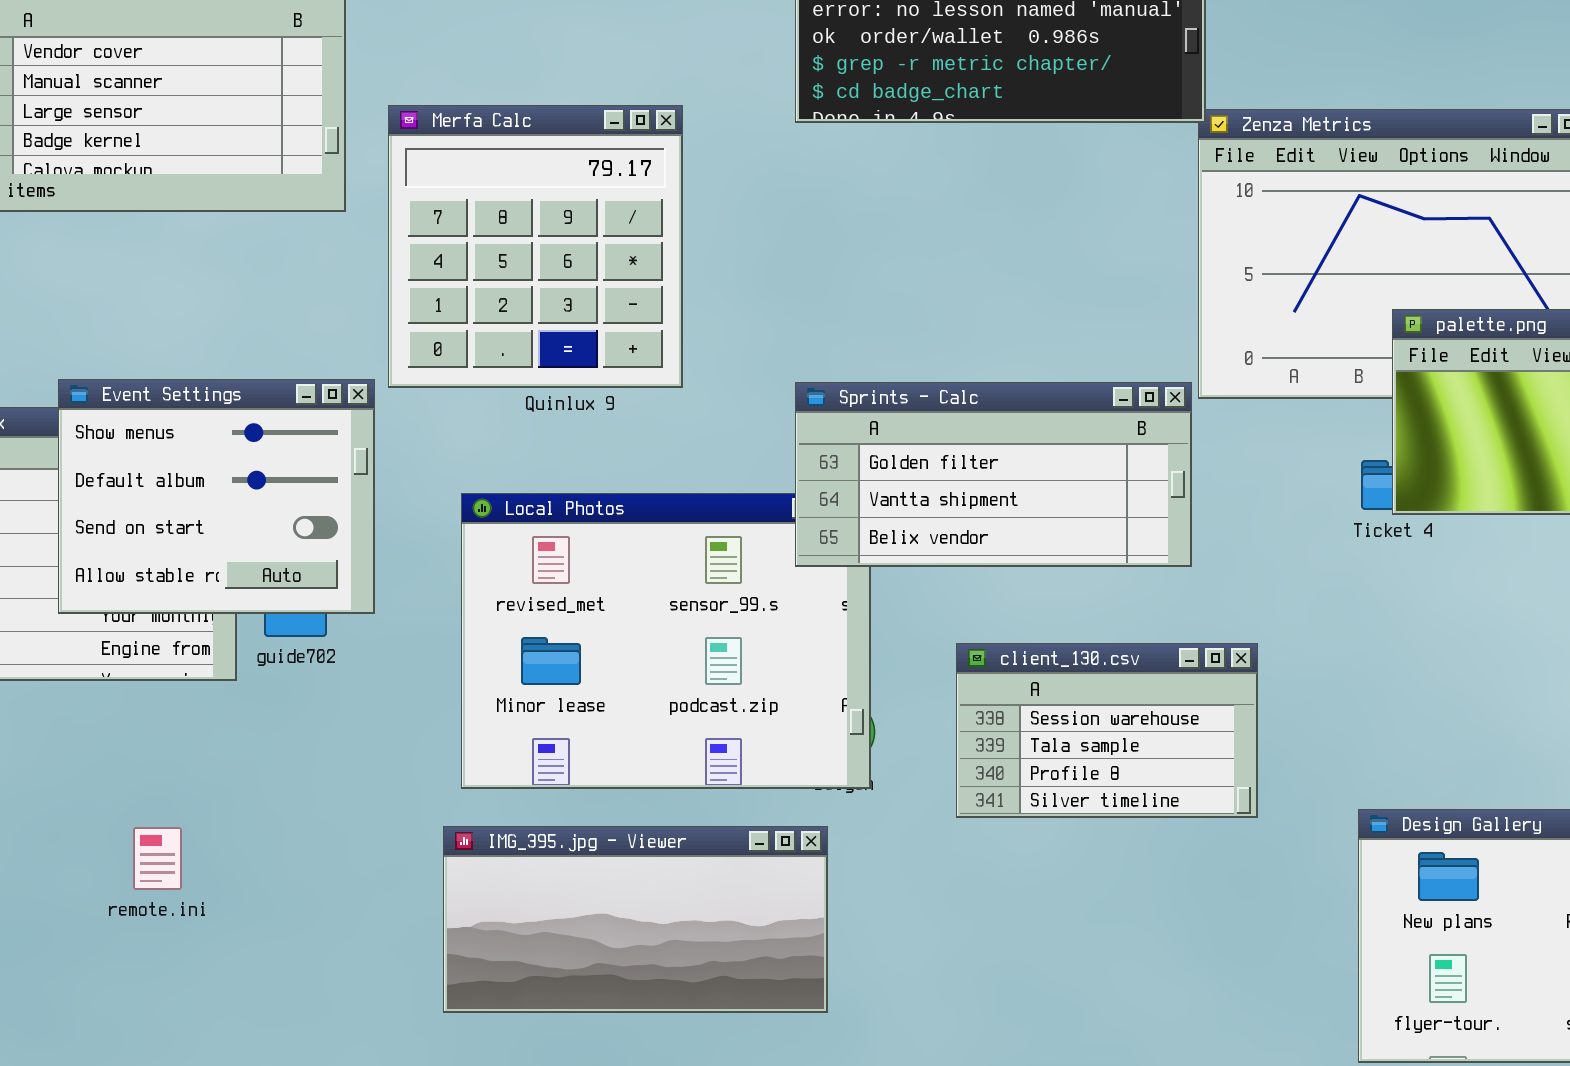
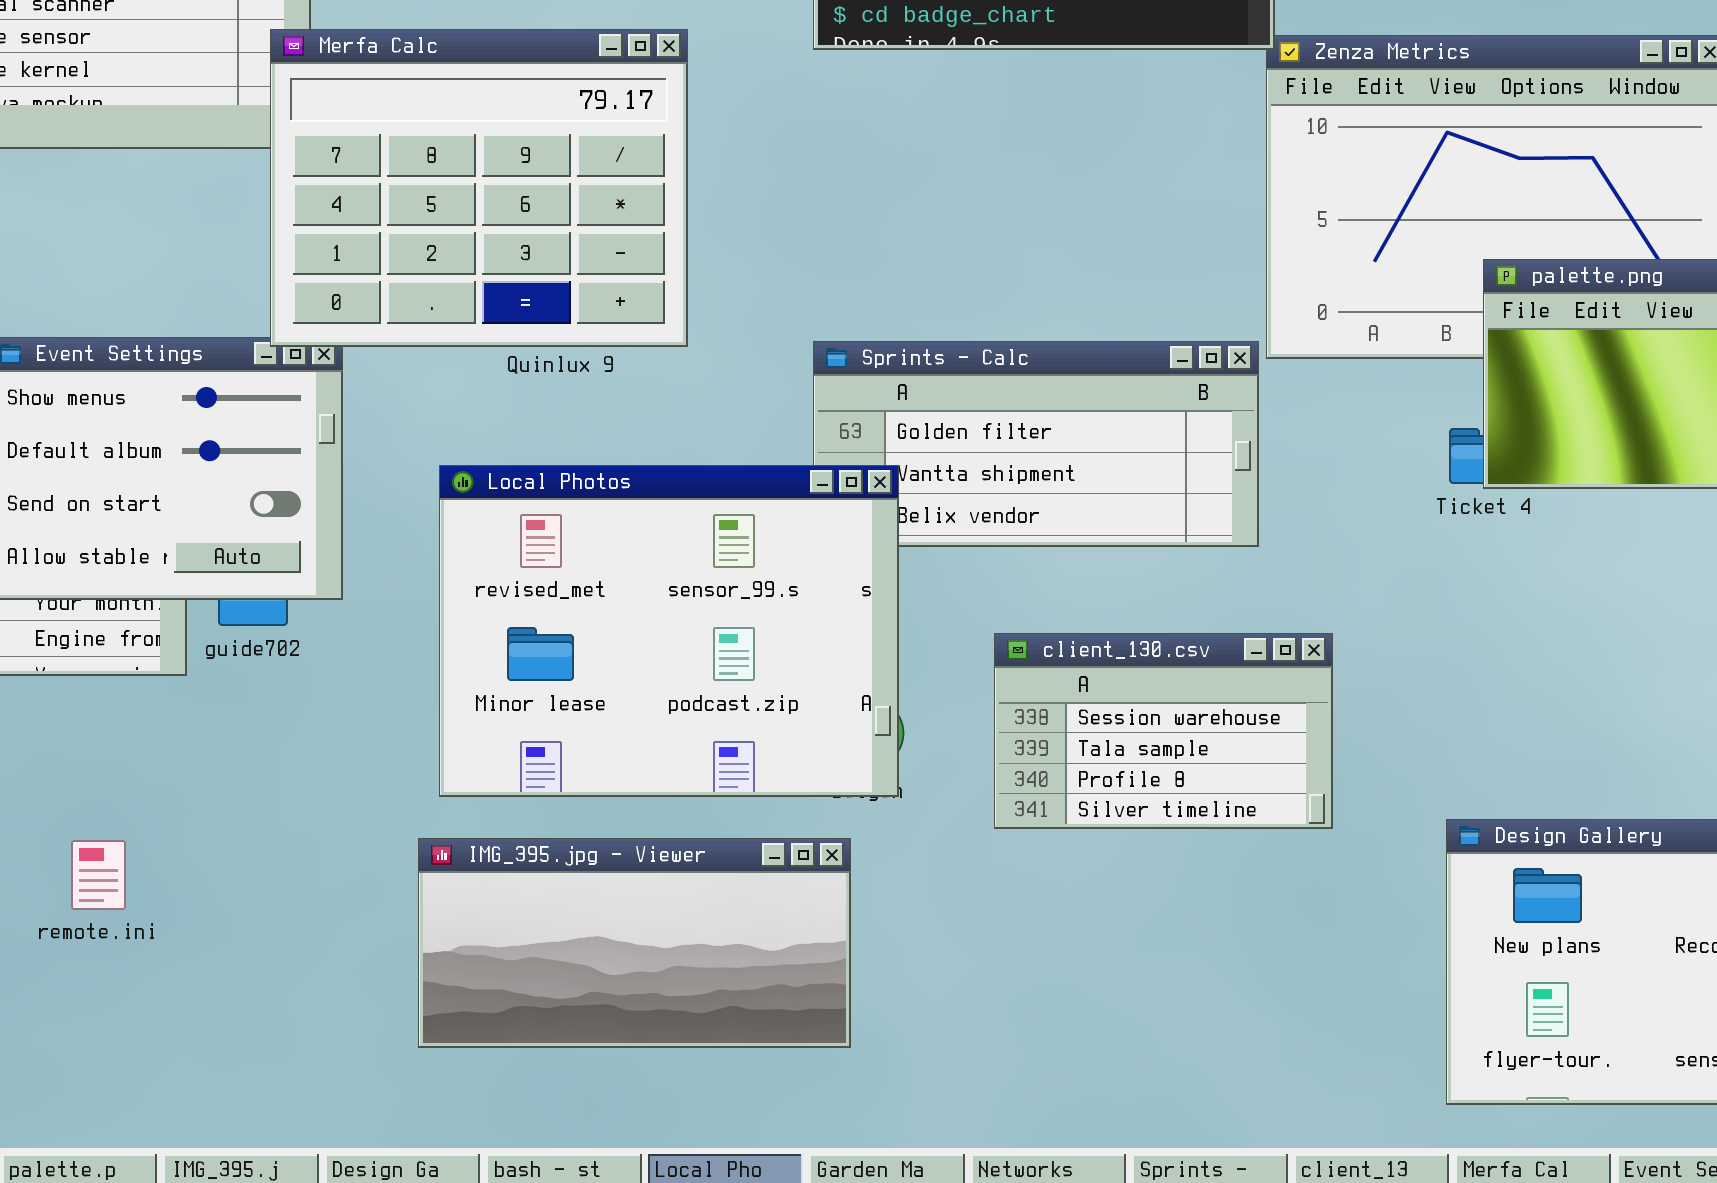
Merfa Calc: [388,105,683,388] -> [270,29,688,347], resized
Local Photos: [461,493,871,789] -> [439,465,899,797], raised

